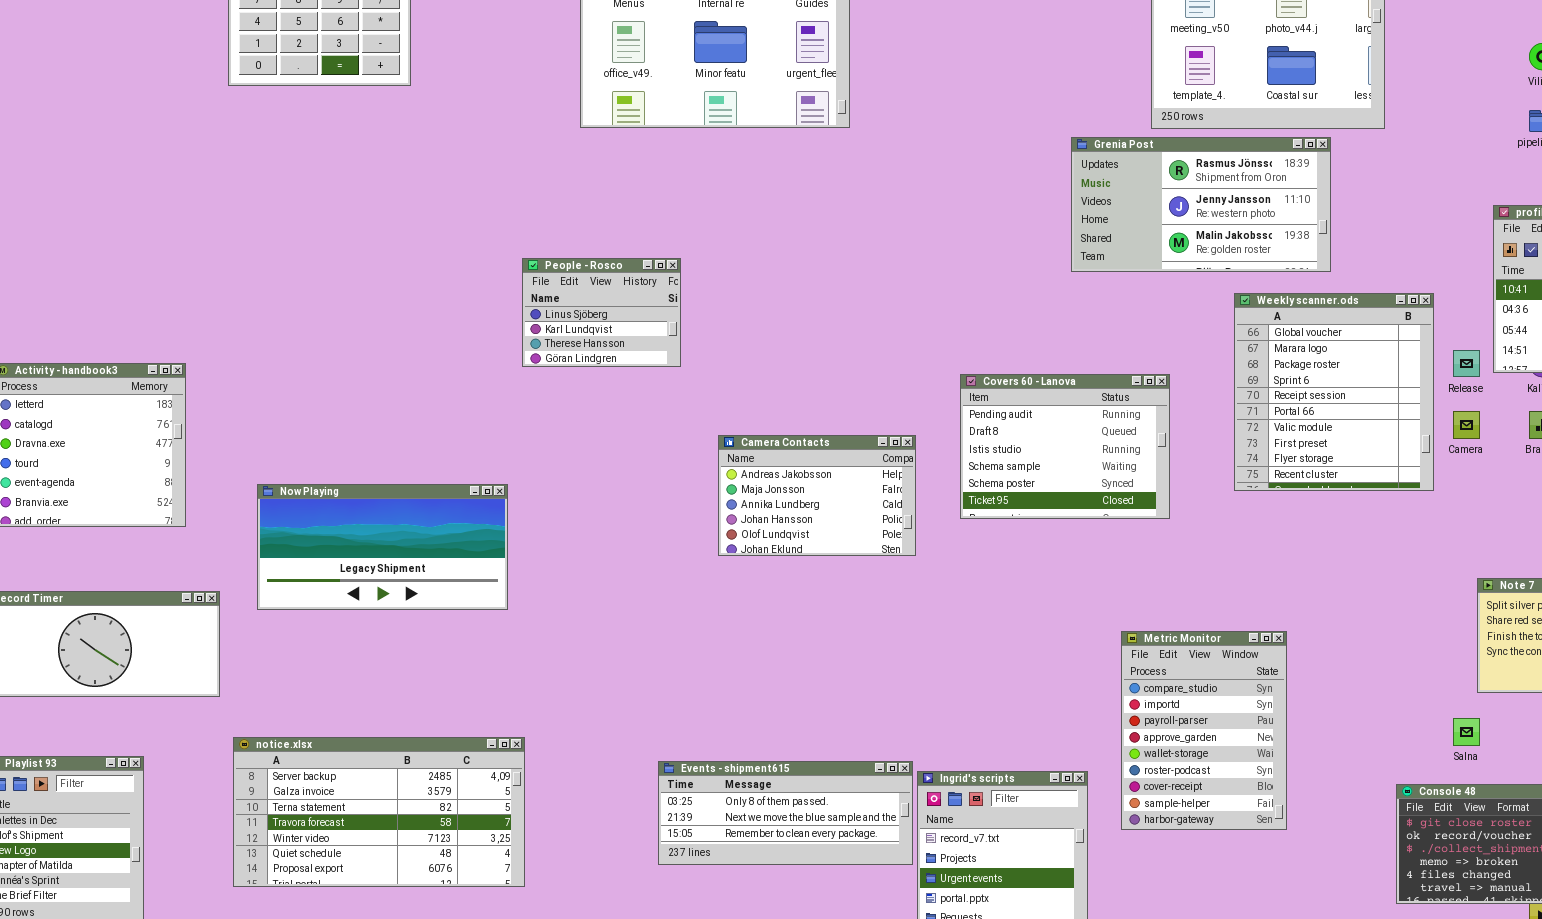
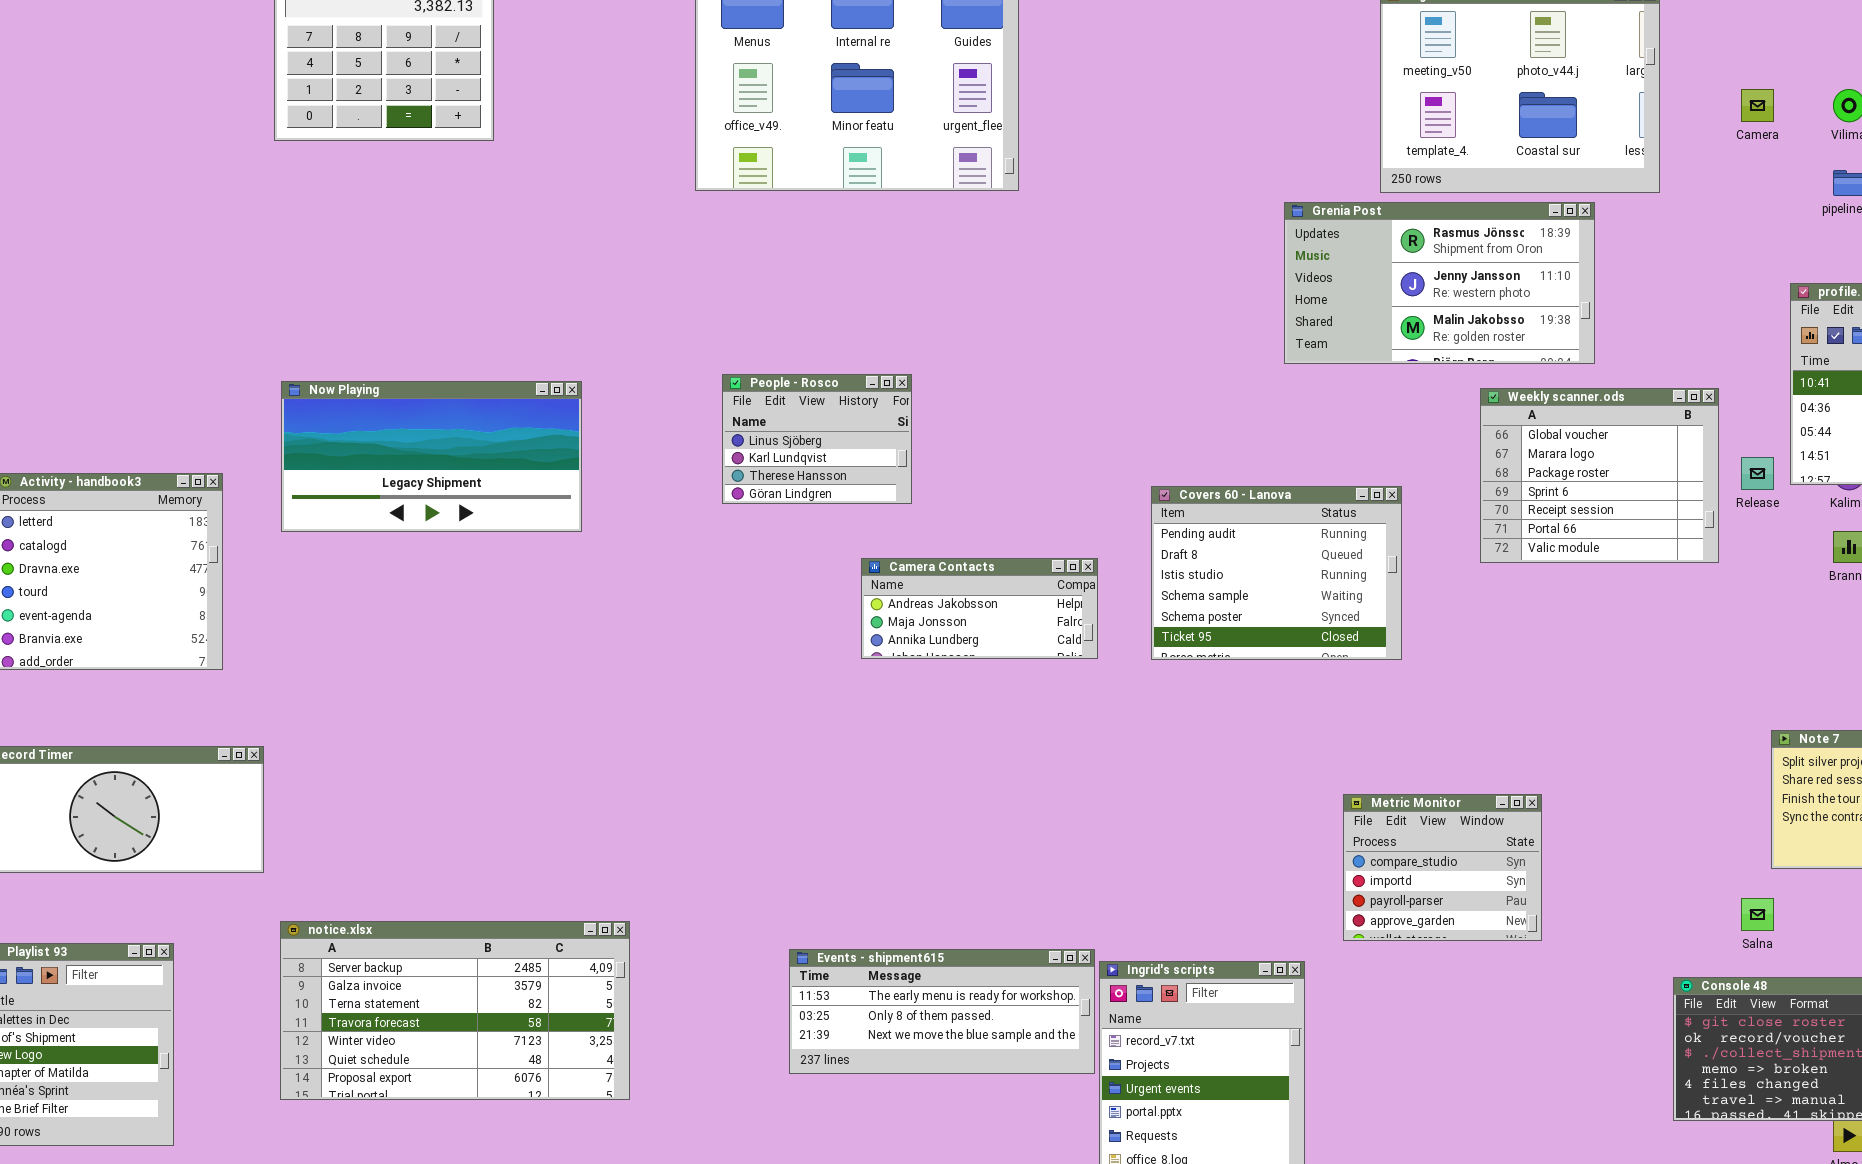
People - Rosco: [522,258,681,367] -> [722,374,912,504], moved
Weekly scanner.ods: [1234,293,1434,491] -> [1480,388,1719,563], resized
Camera: [1453,411,1480,439] -> [1741,89,1774,122], moved
Camera Contacts: [718,435,916,556] -> [861,558,1098,659], resized
Now Playing: [257,484,508,610] -> [281,381,582,532], moved
Metric Monitor: [1121,631,1287,830] -> [1343,794,1542,941], resized
Events - shipment615: [658,761,913,865] -> [789,949,1095,1074], scrolled up 1 row

